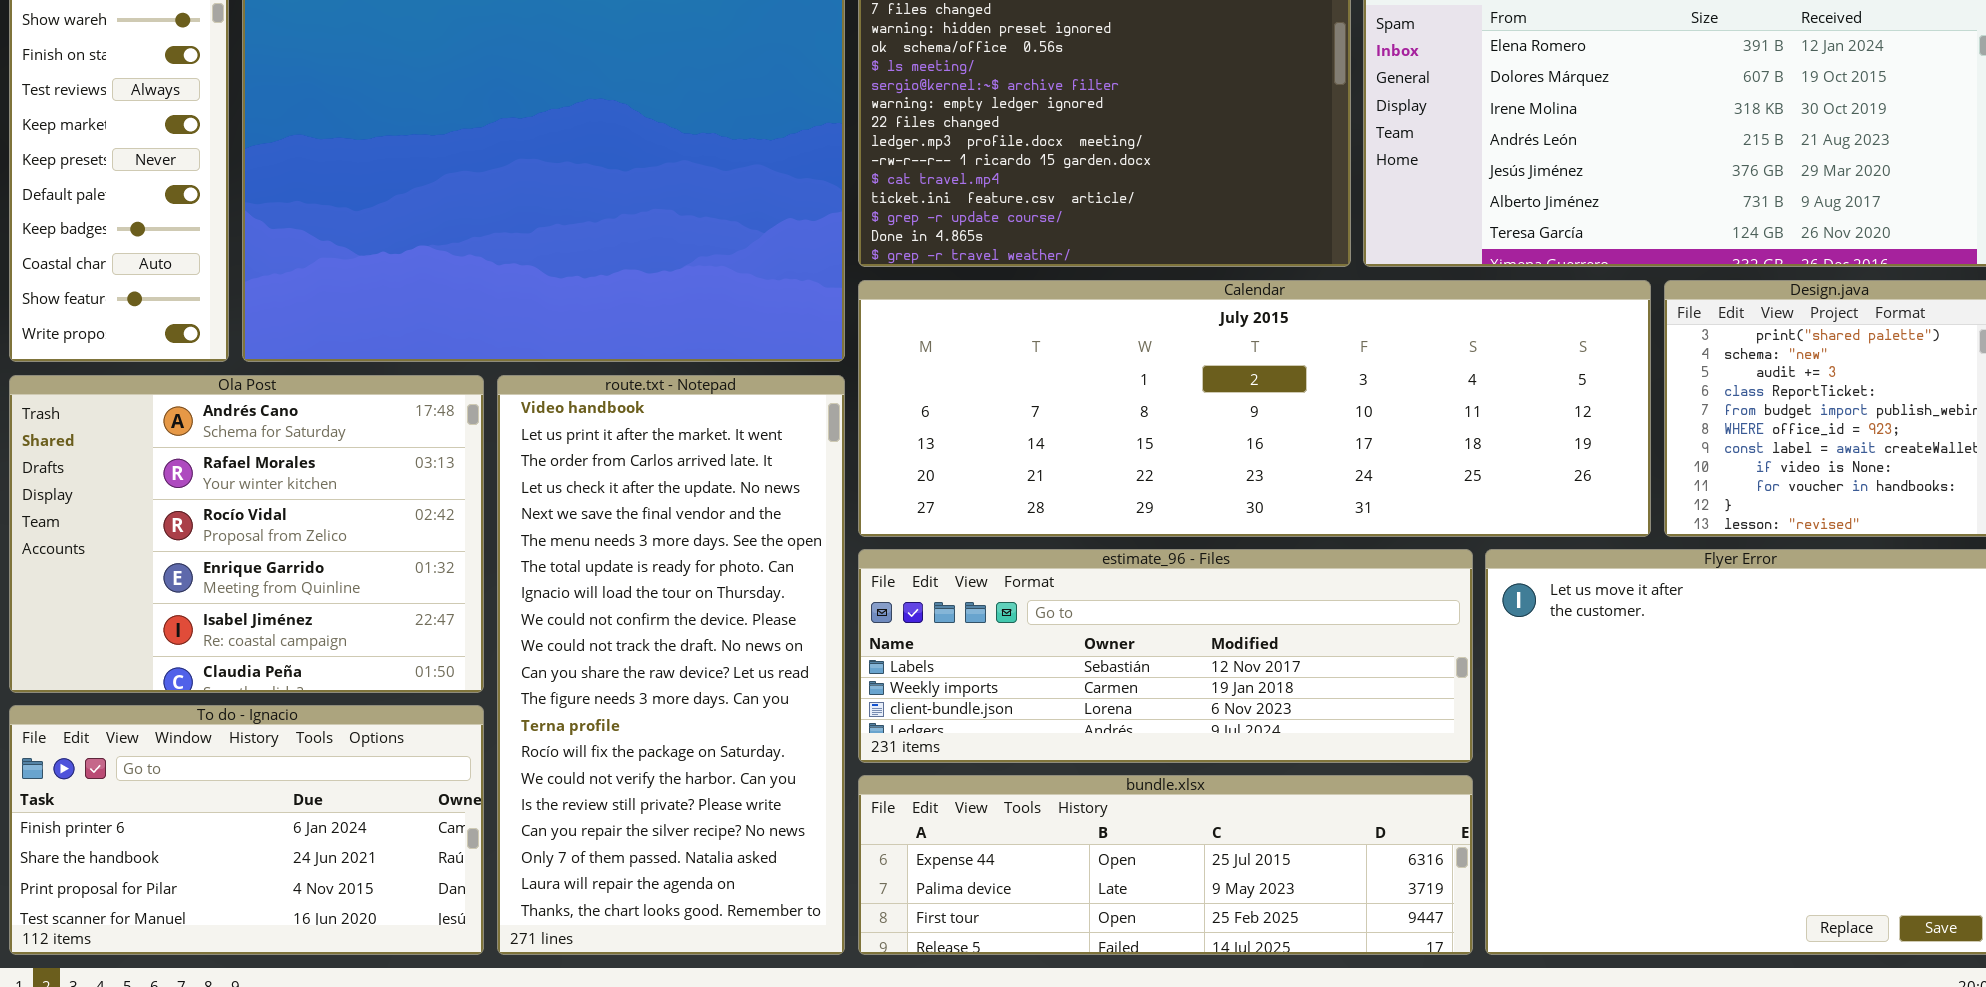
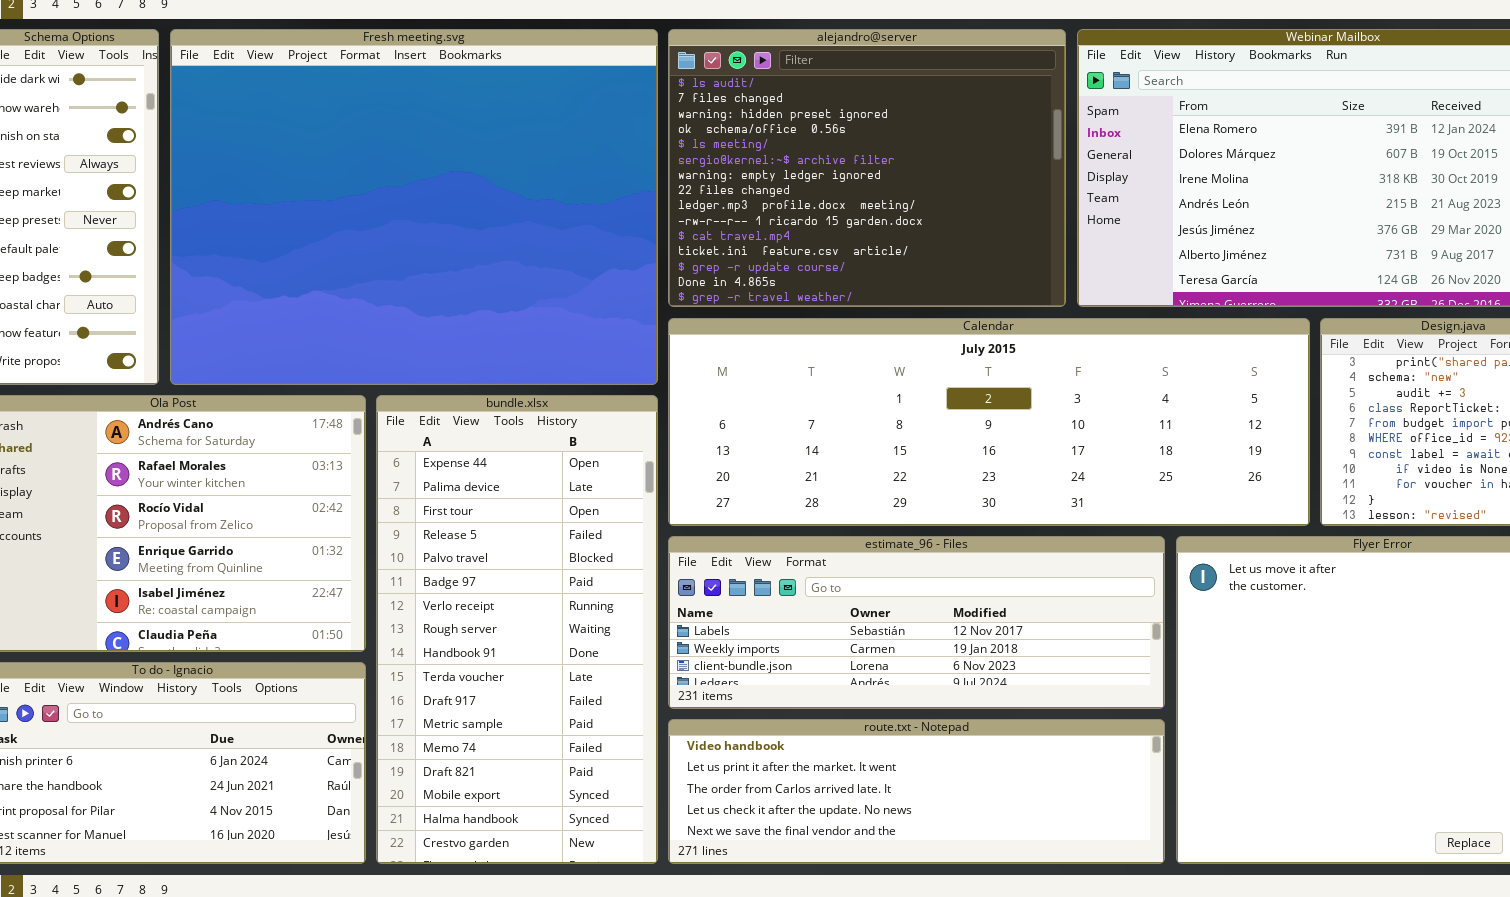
route.txt - Notepad: [497,375,845,955] -> [668,719,1165,864], moved, resized
bundle.xlsx: [858,775,1473,955] -> [376,395,658,864], moved, resized

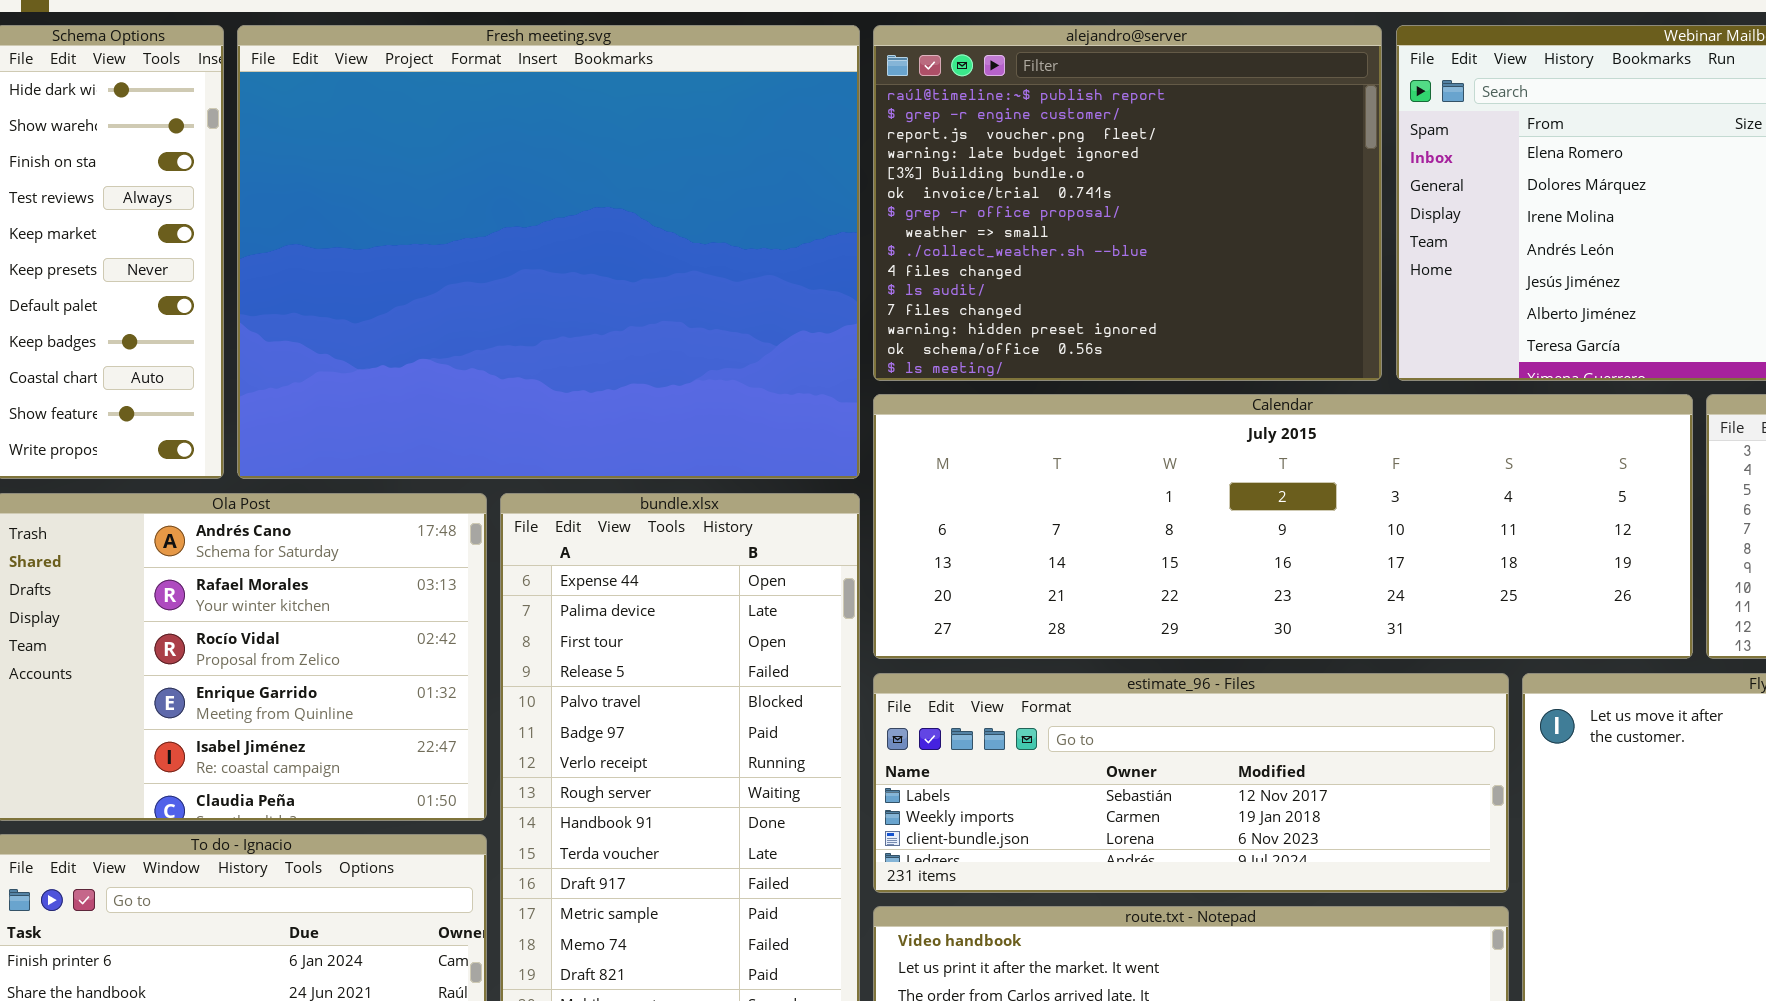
alejandro@server: [668,29,1066,307] -> [873,25,1382,381], scrolled up 10 rows

